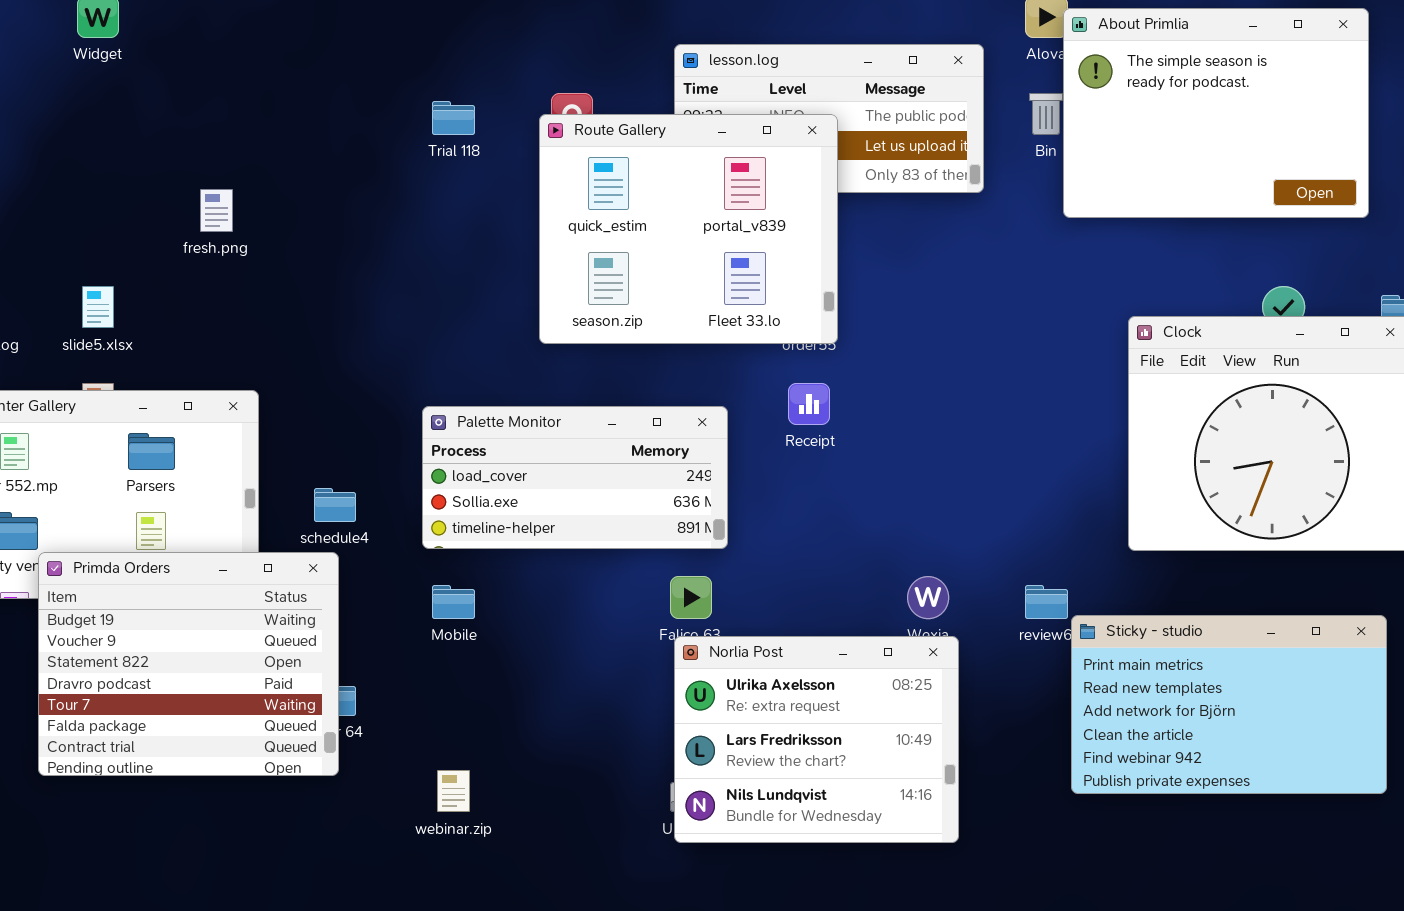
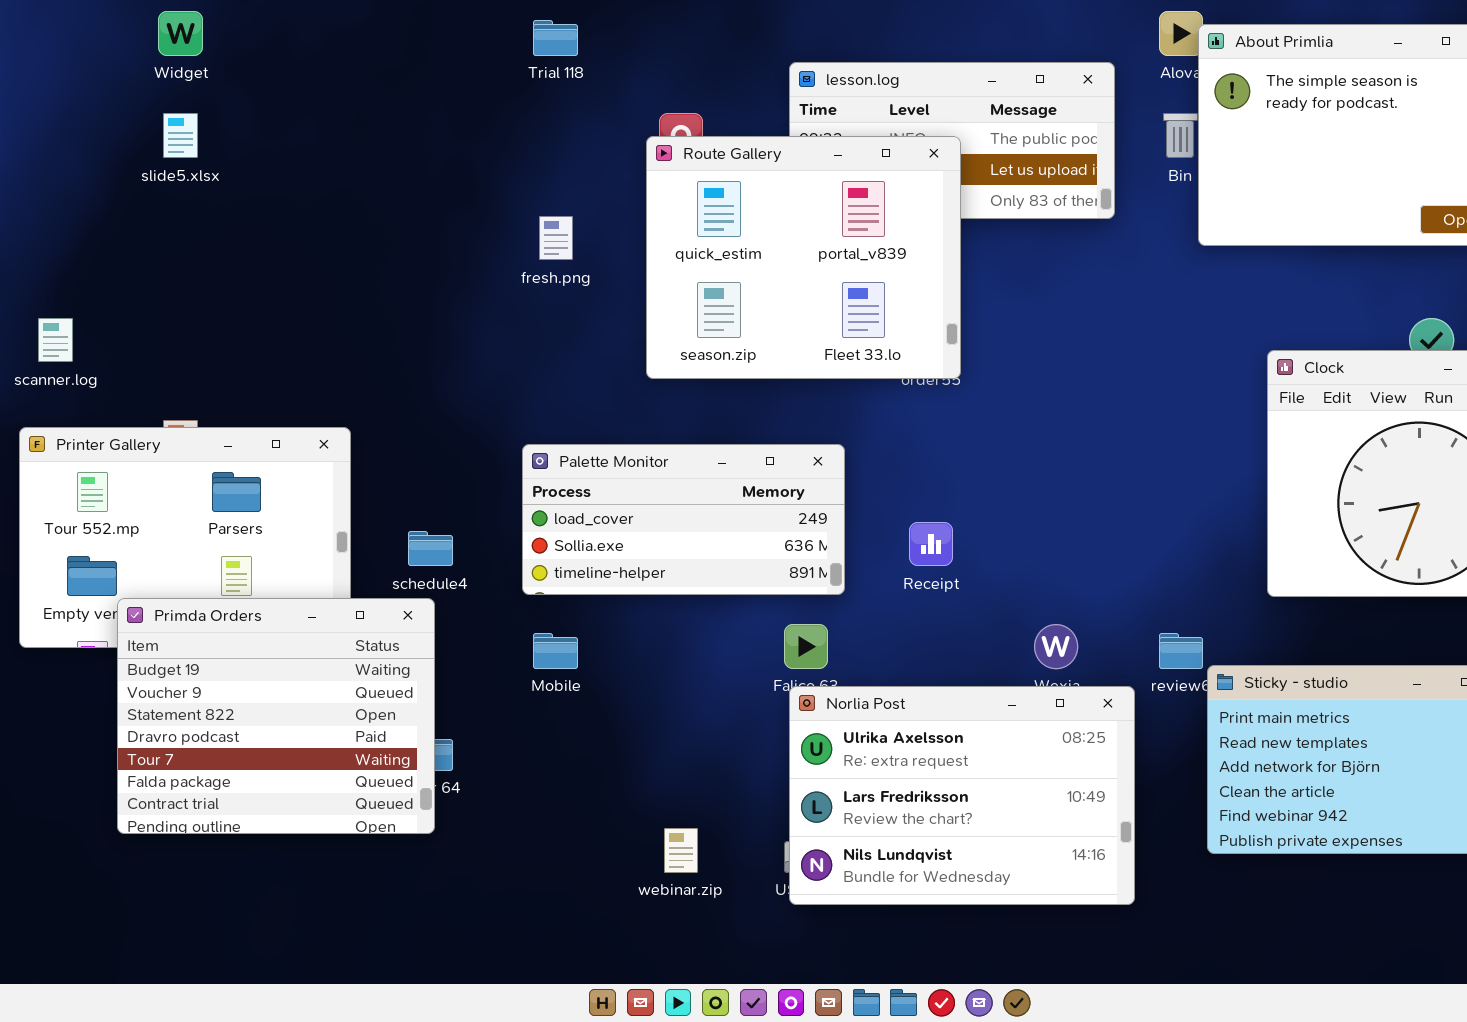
Trial 118: [432,101,475,135] -> [533,20,578,56], moved
fresh.png: [200,189,233,232] -> [539,216,573,260], moved
slide5.xlsx: [82,286,114,328] -> [163,113,198,158], moved
Receipt: [788,383,830,425] -> [909,522,953,566], moved
Norlia Post: [674,636,959,843] -> [789,686,1135,905], resized
webinar.zip: [437,770,470,812] -> [664,828,698,873], moved

